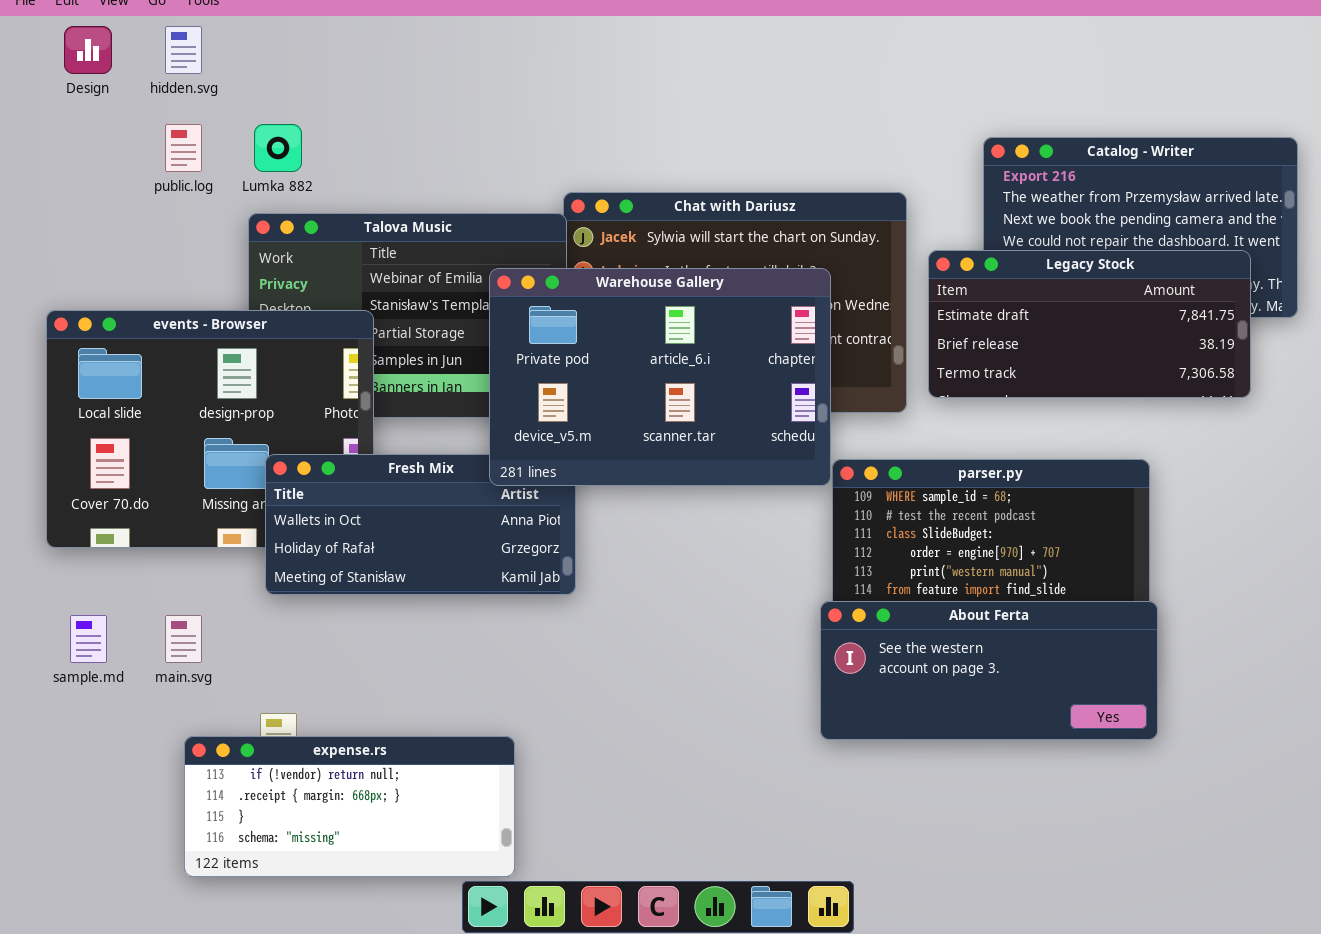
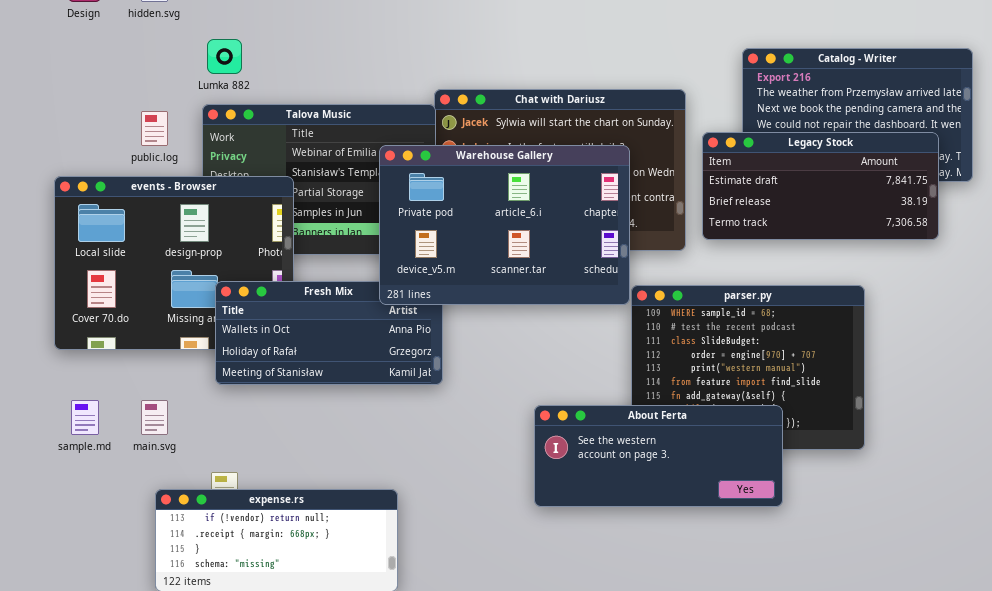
public.log: [165,124,202,172] -> [141,111,168,146], moved
About Ferta: [820,601,1158,740] -> [534,405,783,507], moved

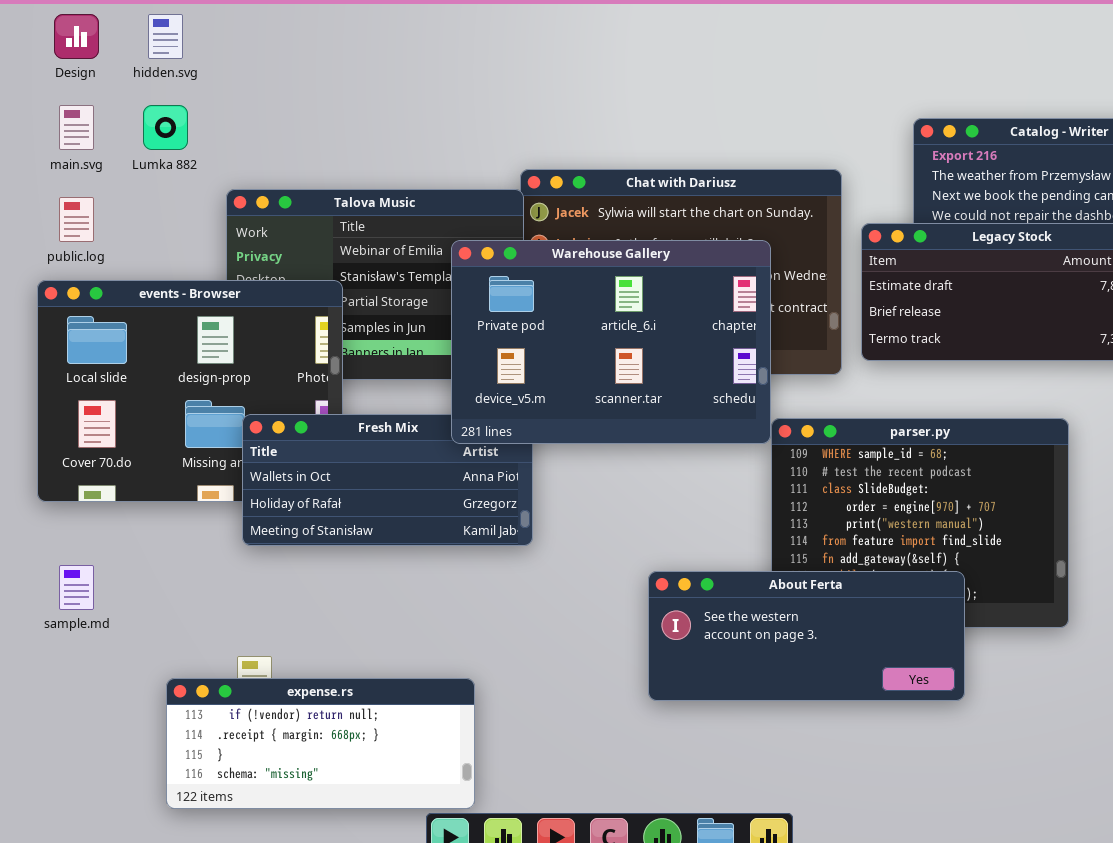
Lumka 882: [207,39,242,74] -> [143,105,188,150], moved
public.log: [141,111,168,146] -> [59,197,94,242], moved
main.svg: [141,400,168,435] -> [59,105,94,150], moved

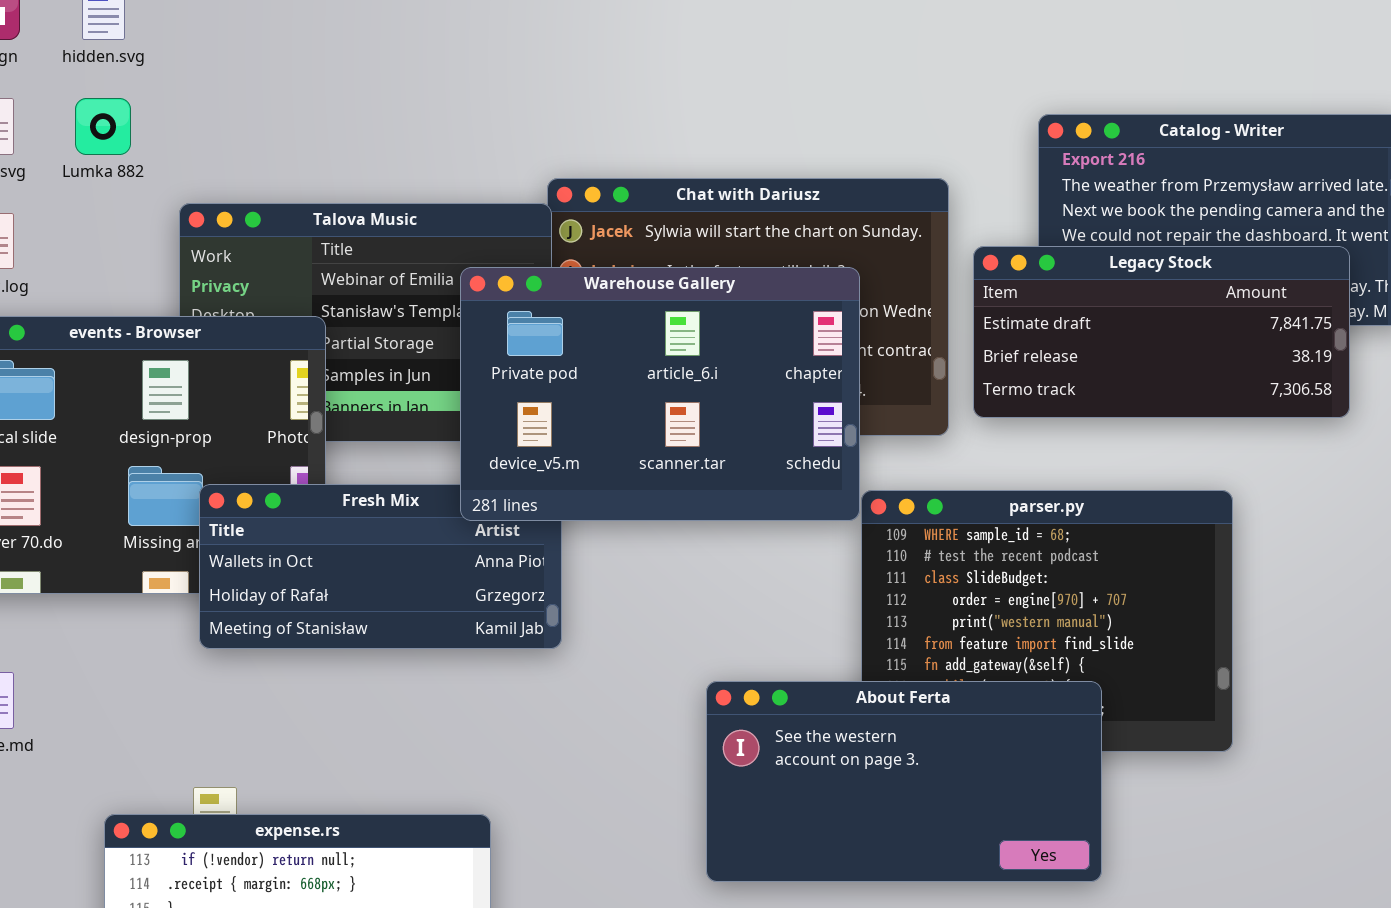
About Ferta: [648,571,965,701] -> [706,681,1102,882], resized

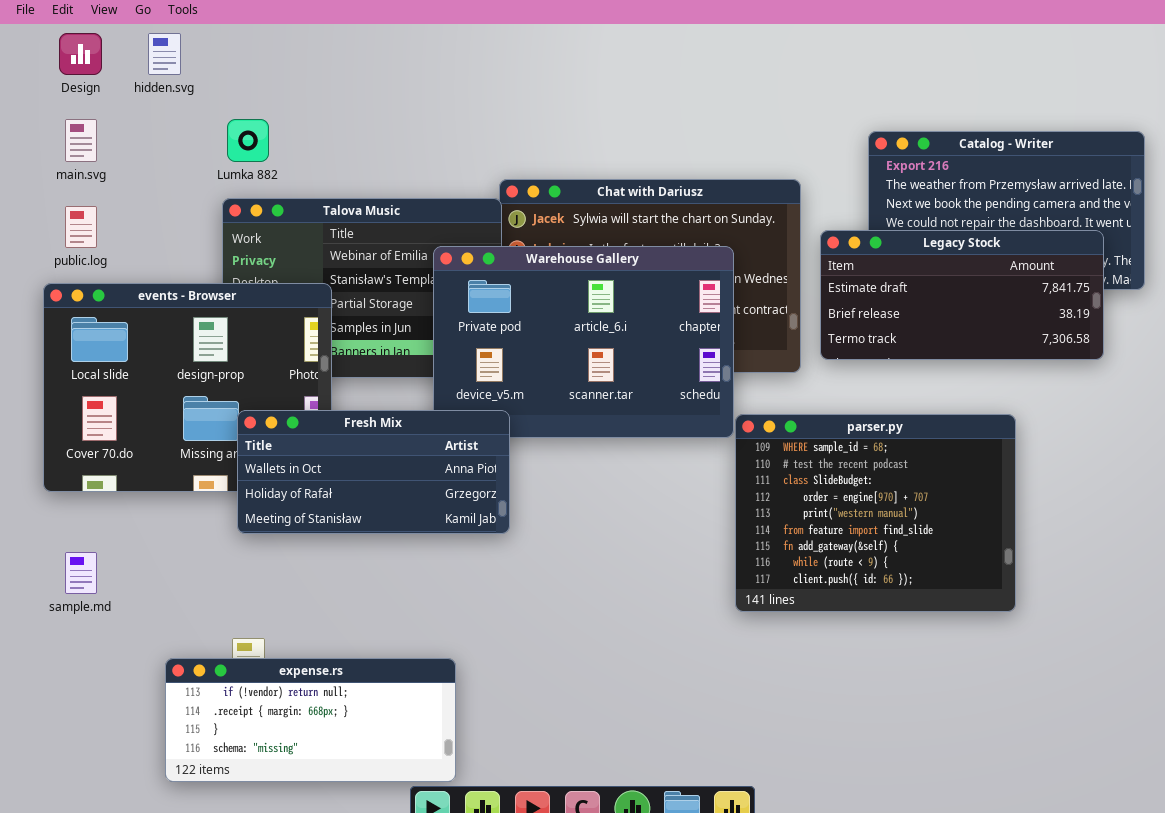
Lumka 882: [75,98,131,155] -> [227,119,269,162], moved
Fresh Mix: [199,484,562,649] -> [237,410,510,534], raised
About Ferta: [706,681,1102,882] -> none, closed

